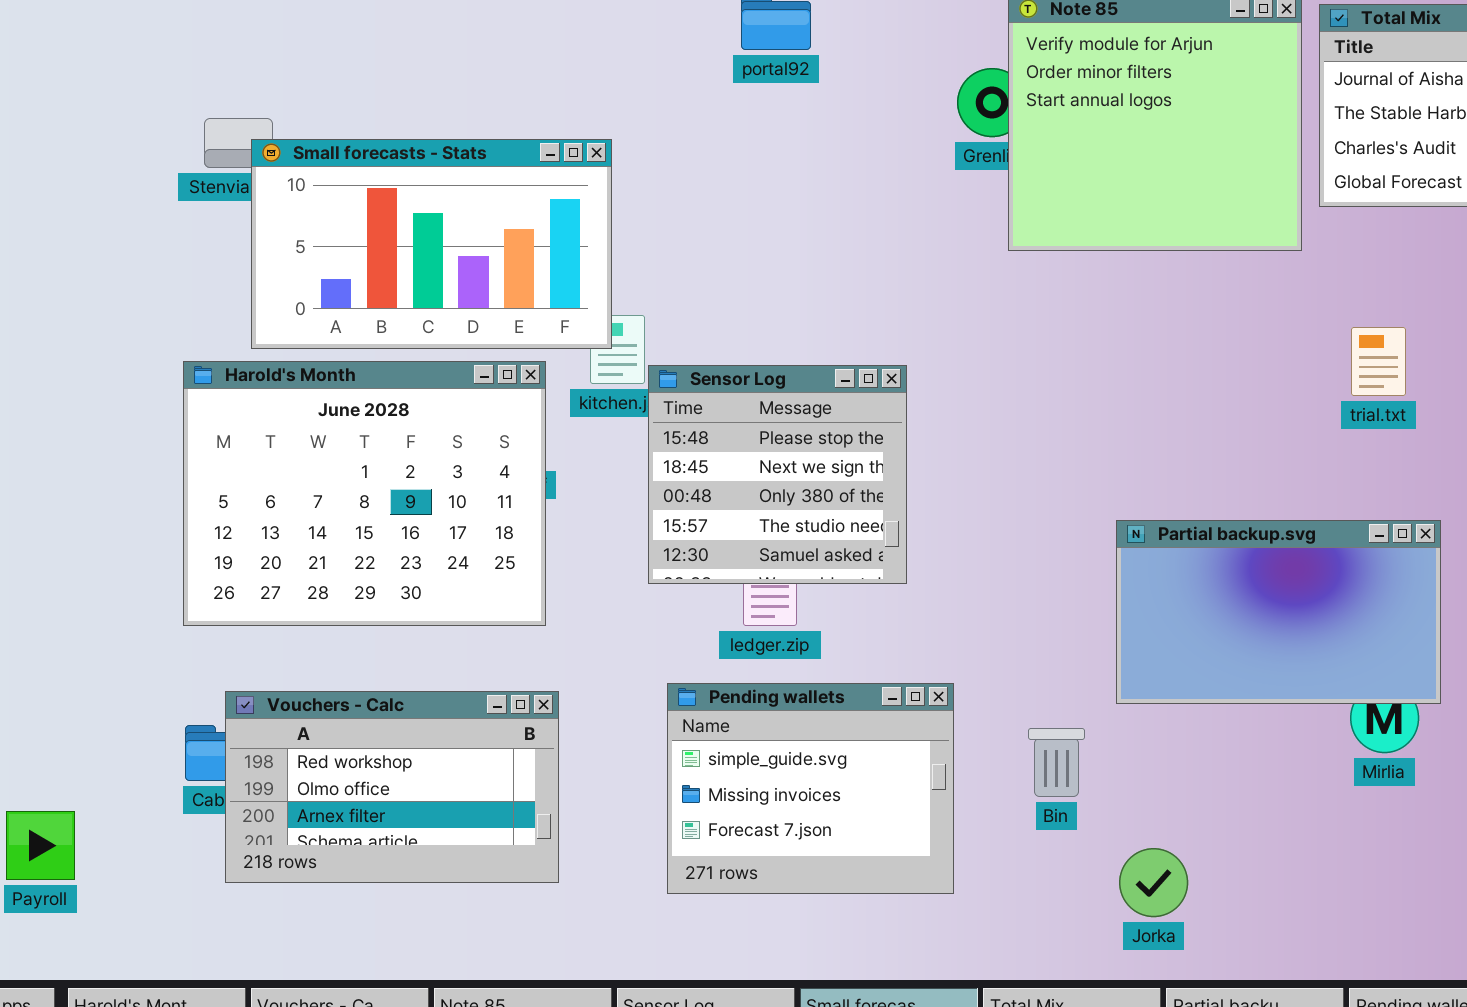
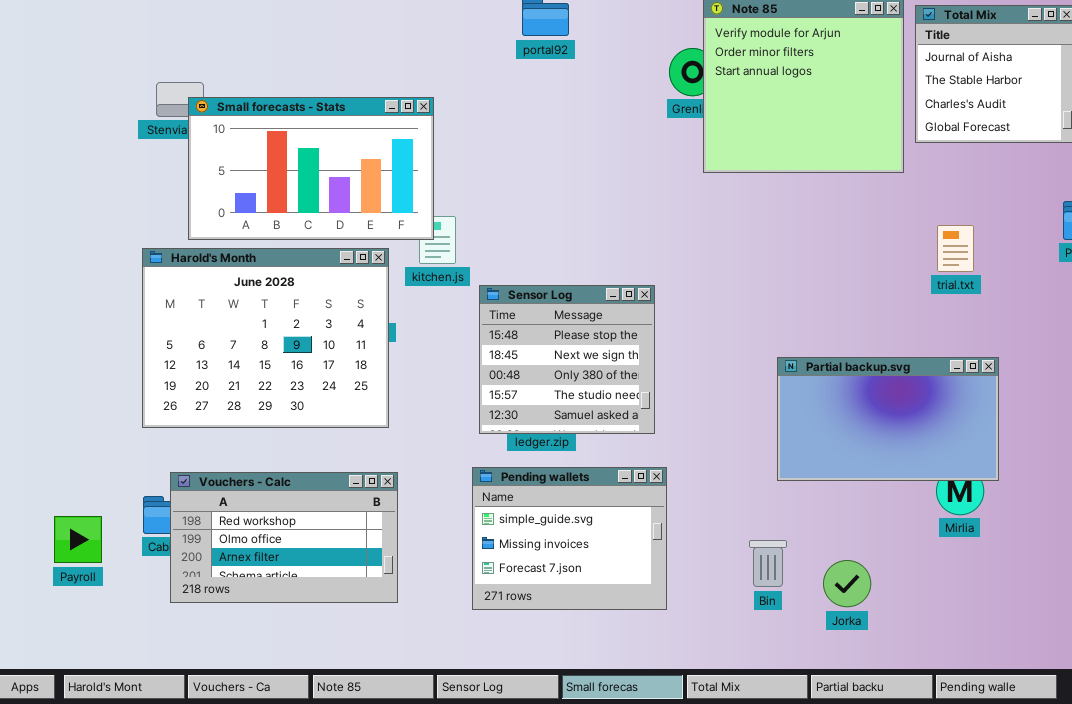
Sensor Log: [648,365,907,584] -> [479,285,655,434], moved
Bin: [1028,728,1085,797] -> [749,540,787,587], moved
Payroll: [6,811,75,880] -> [54,516,102,563], moved
Jorka: [1119,848,1188,917] -> [823,560,871,607], moved

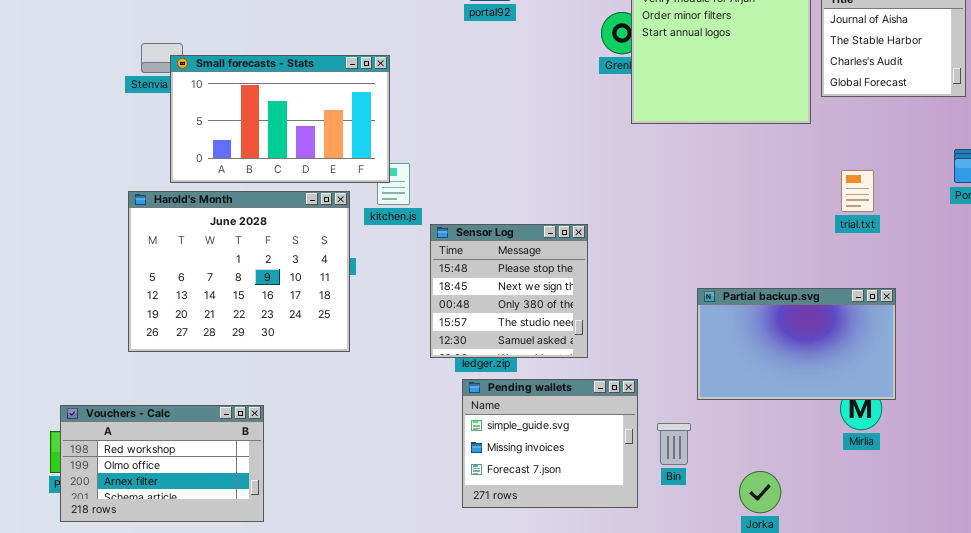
Pending wallets: [472,467,667,610] -> [462,379,638,508], moved
Vouchers - Calc: [170,472,398,603] -> [60,405,264,522], moved
Bin: [749,540,787,587] -> [657,423,691,465], moved

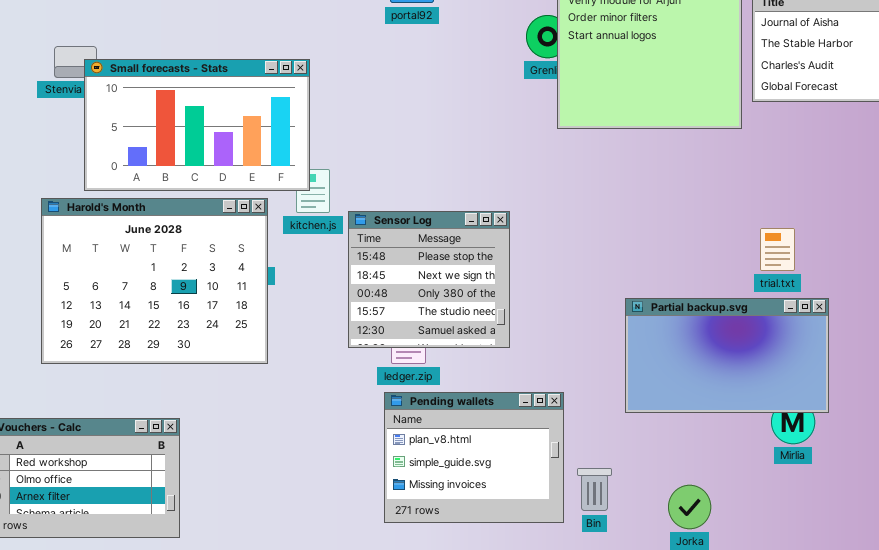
trial.txt: [841,170,874,212] -> [760,228,795,271], moved
Sensor Log: [430,224,588,358] -> [348,211,510,348], moved
Pending wallets: [462,379,638,508] -> [384,392,564,523], scrolled up 1 row
Bin: [657,423,691,465] -> [577,468,612,511], moved

